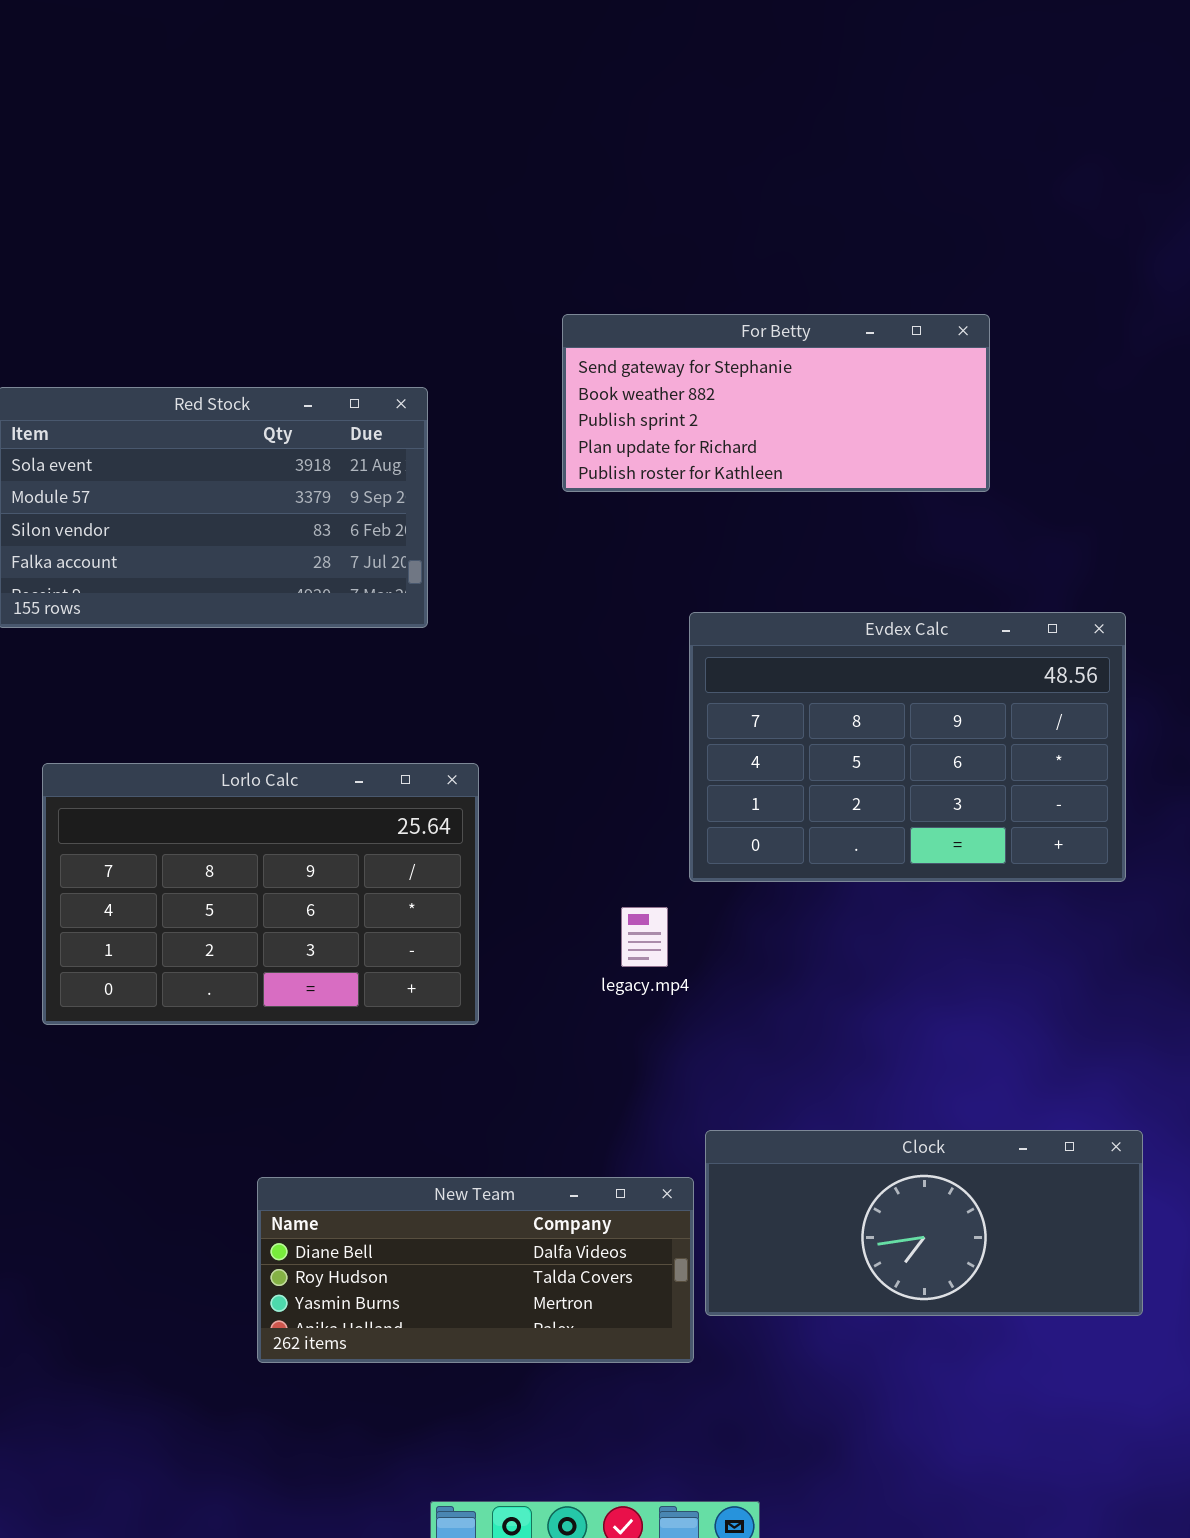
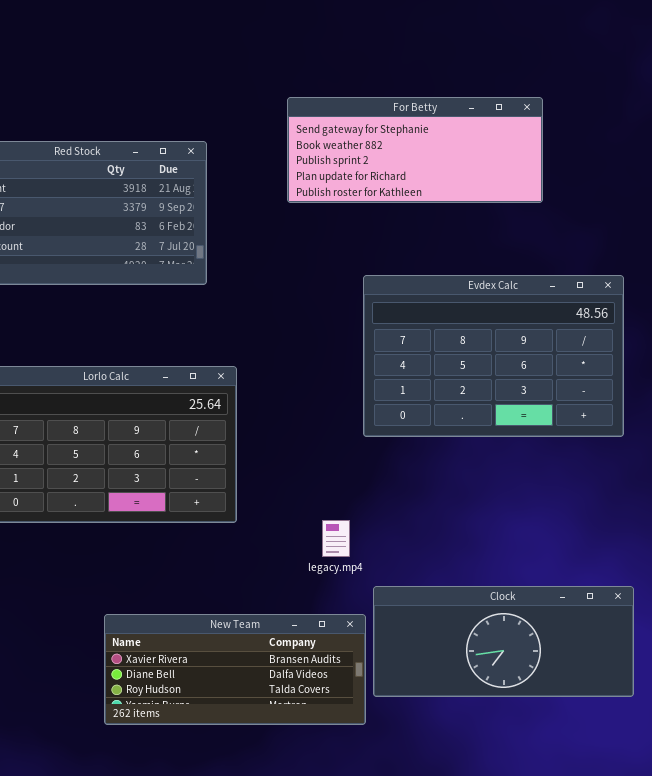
legacy.mp4: [621,907,668,967] -> [322,520,350,557], moved
New Team: [257,1177,694,1363] -> [104,614,366,725], scrolled up 1 row

